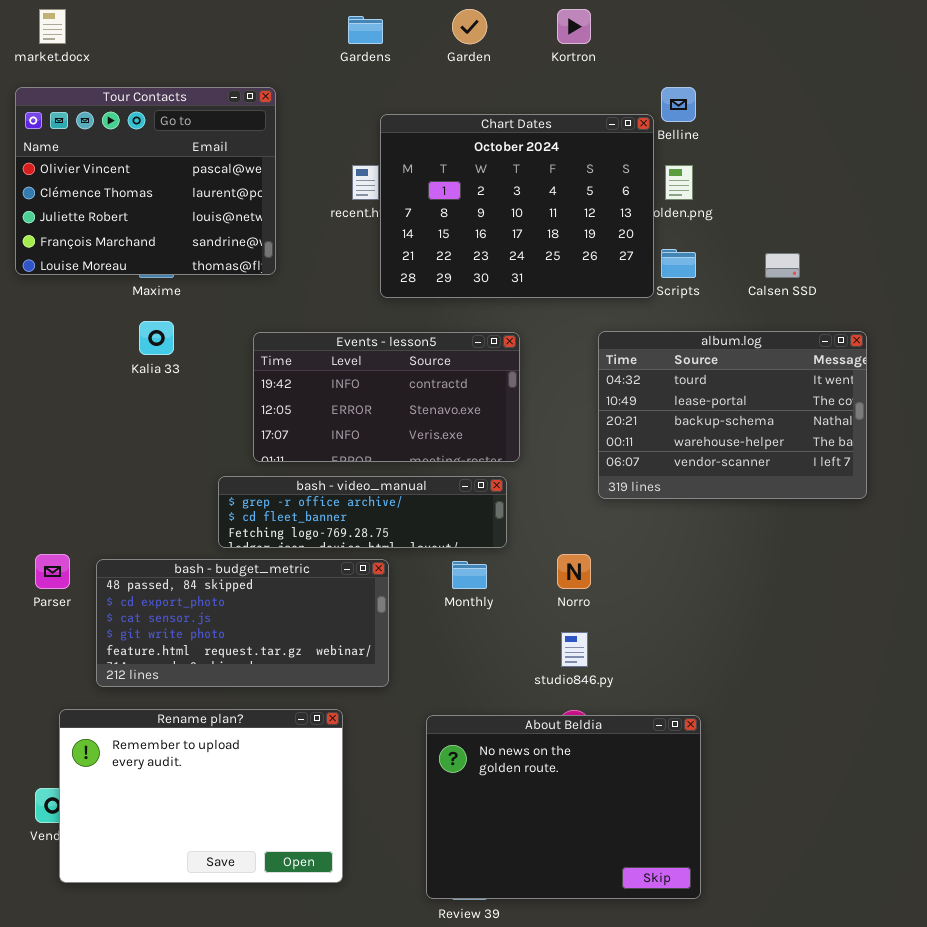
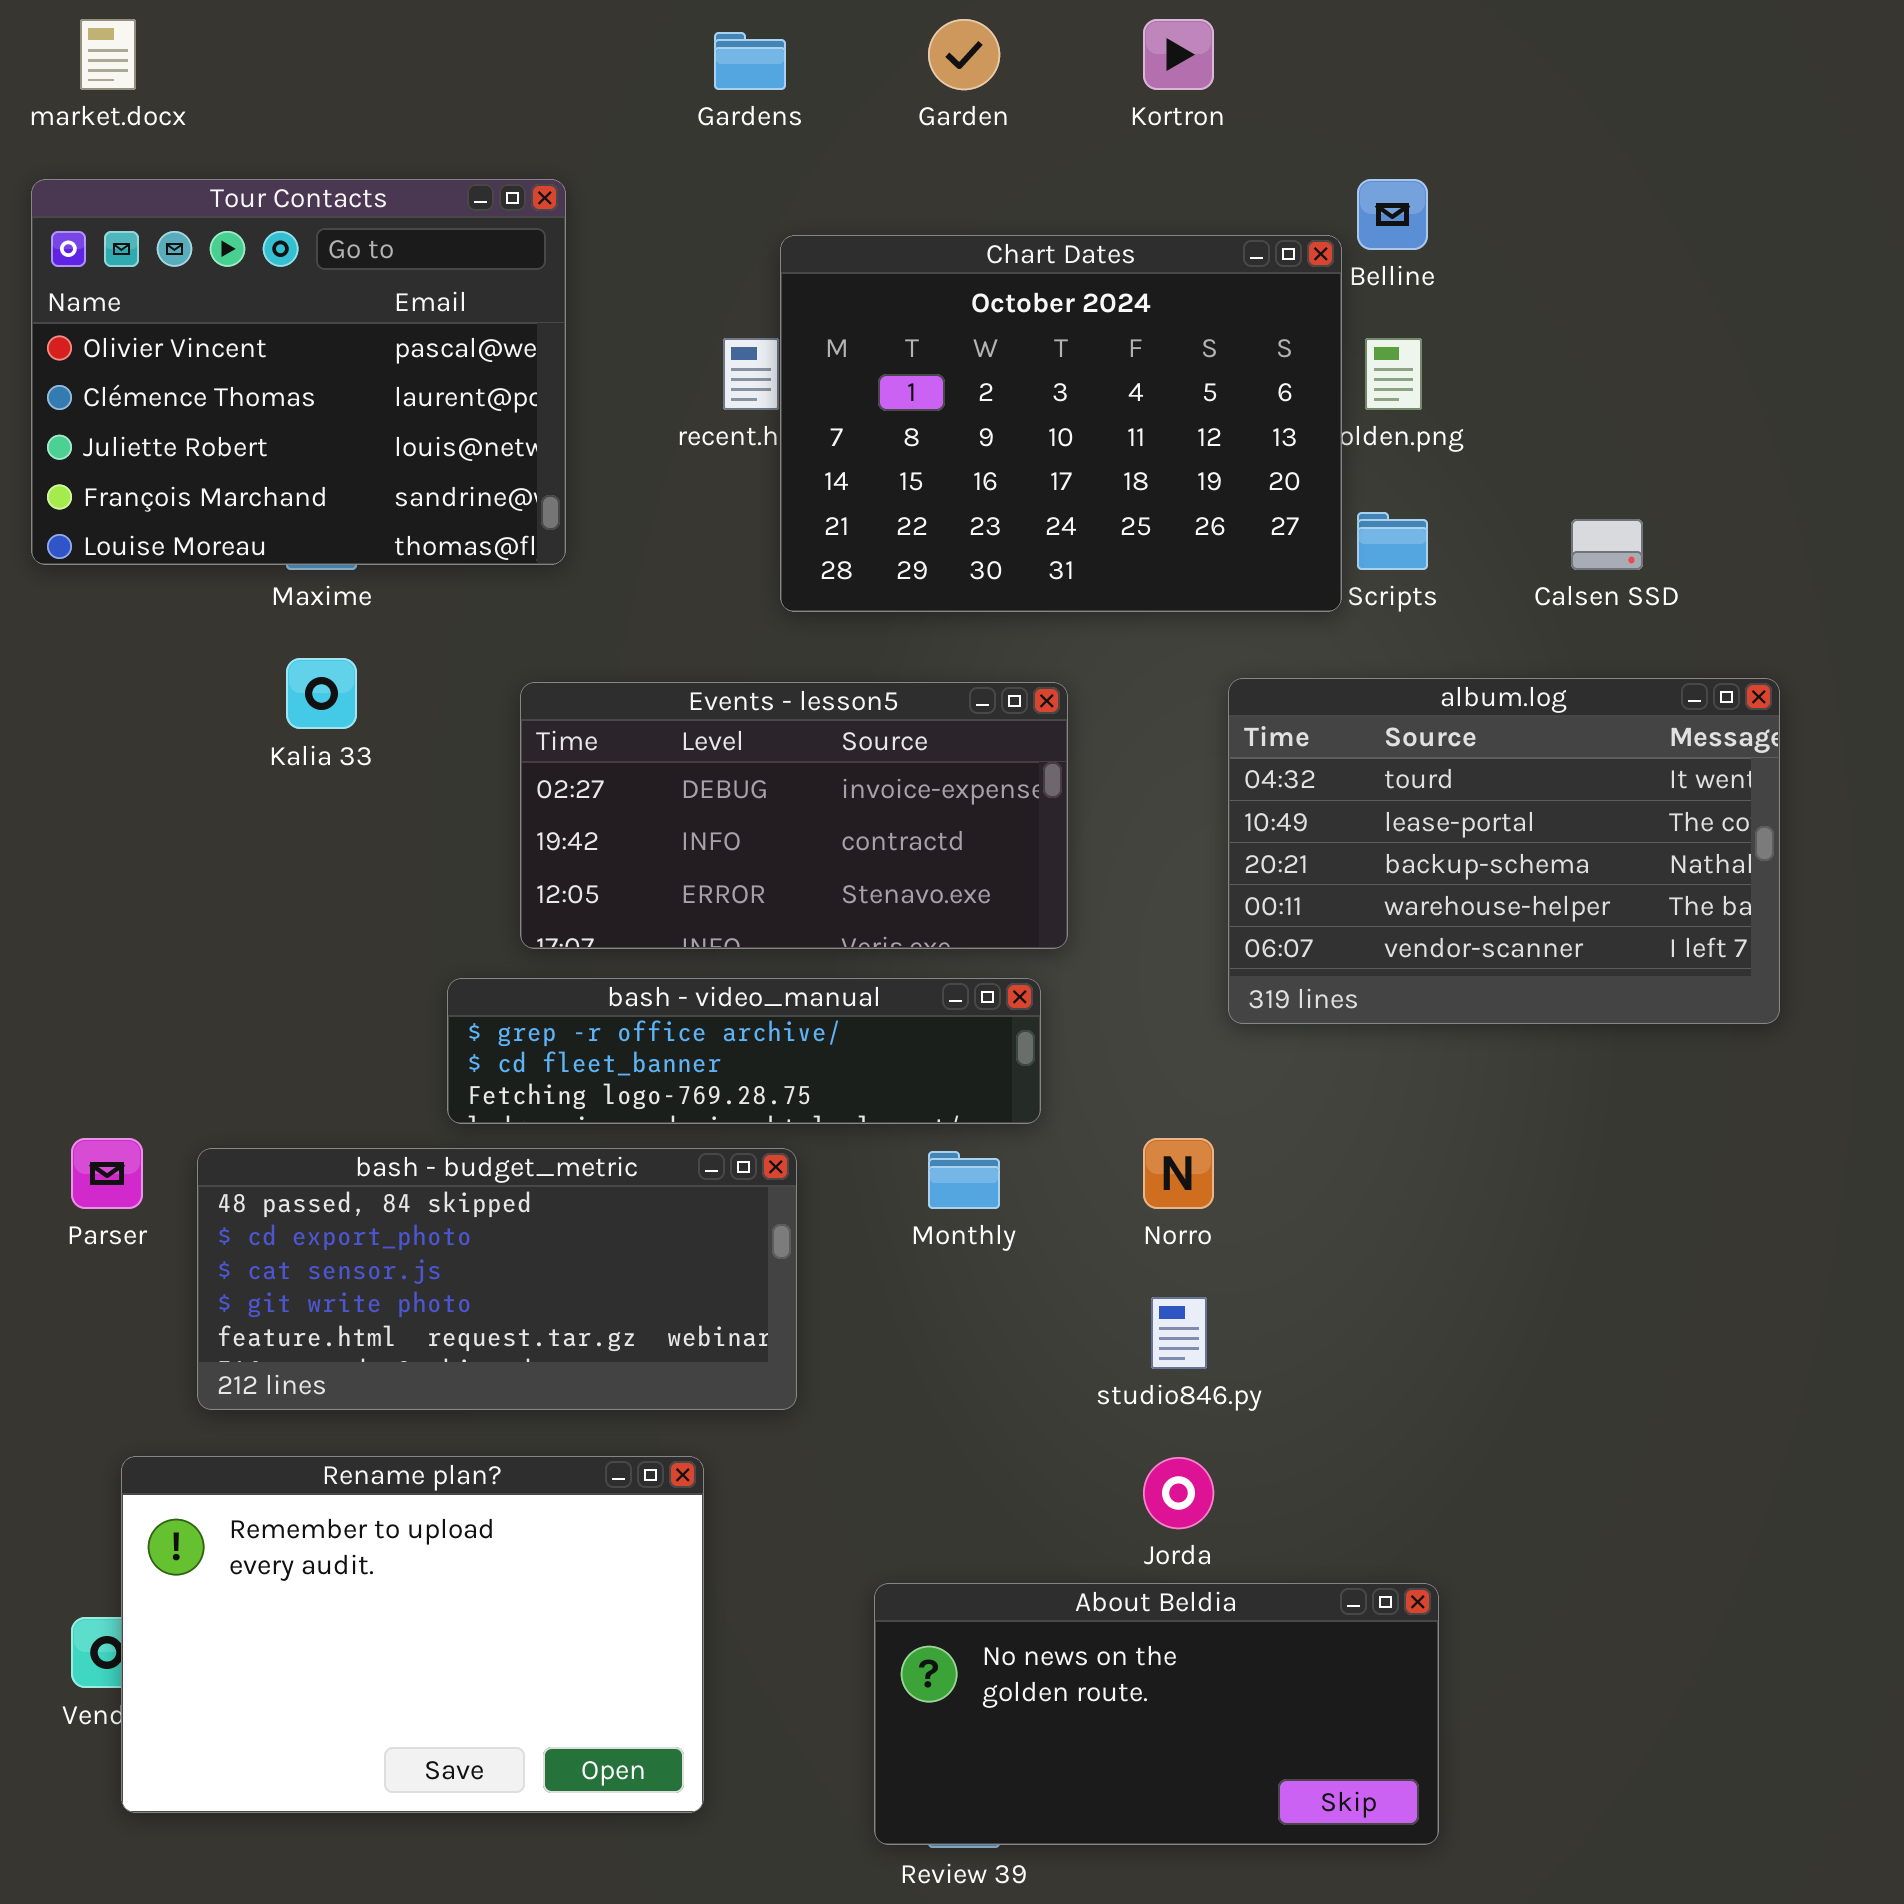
Events - lesson5: [253,332,520,462] -> [520,682,1068,949], scrolled up 1 row
About Beldia: [426,715,701,899] -> [874,1583,1439,1845], resized

